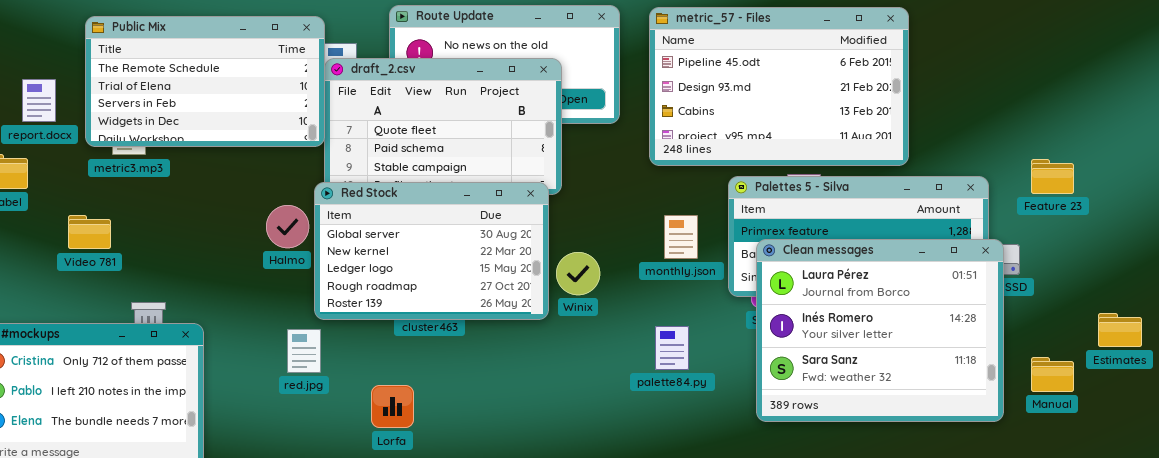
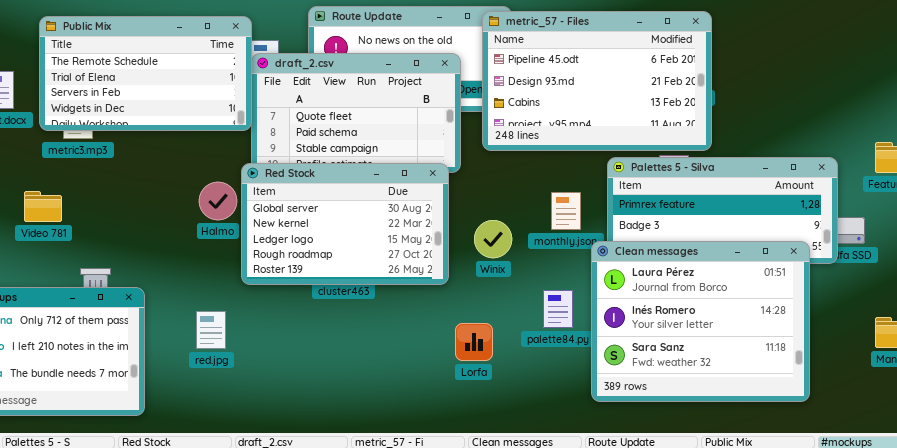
metric_57 - Files: [649,7,909,166] -> [482,11,712,151], moved
Clean messages: [756,239,1004,422] -> [591,241,810,402], moved
Winix: [556,252,600,295] -> [474,220,512,258], moved
red.jpg: [287,329,321,373] -> [196,311,226,349], moved
Lorfa: [371,385,414,428] -> [455,323,493,361], moved

